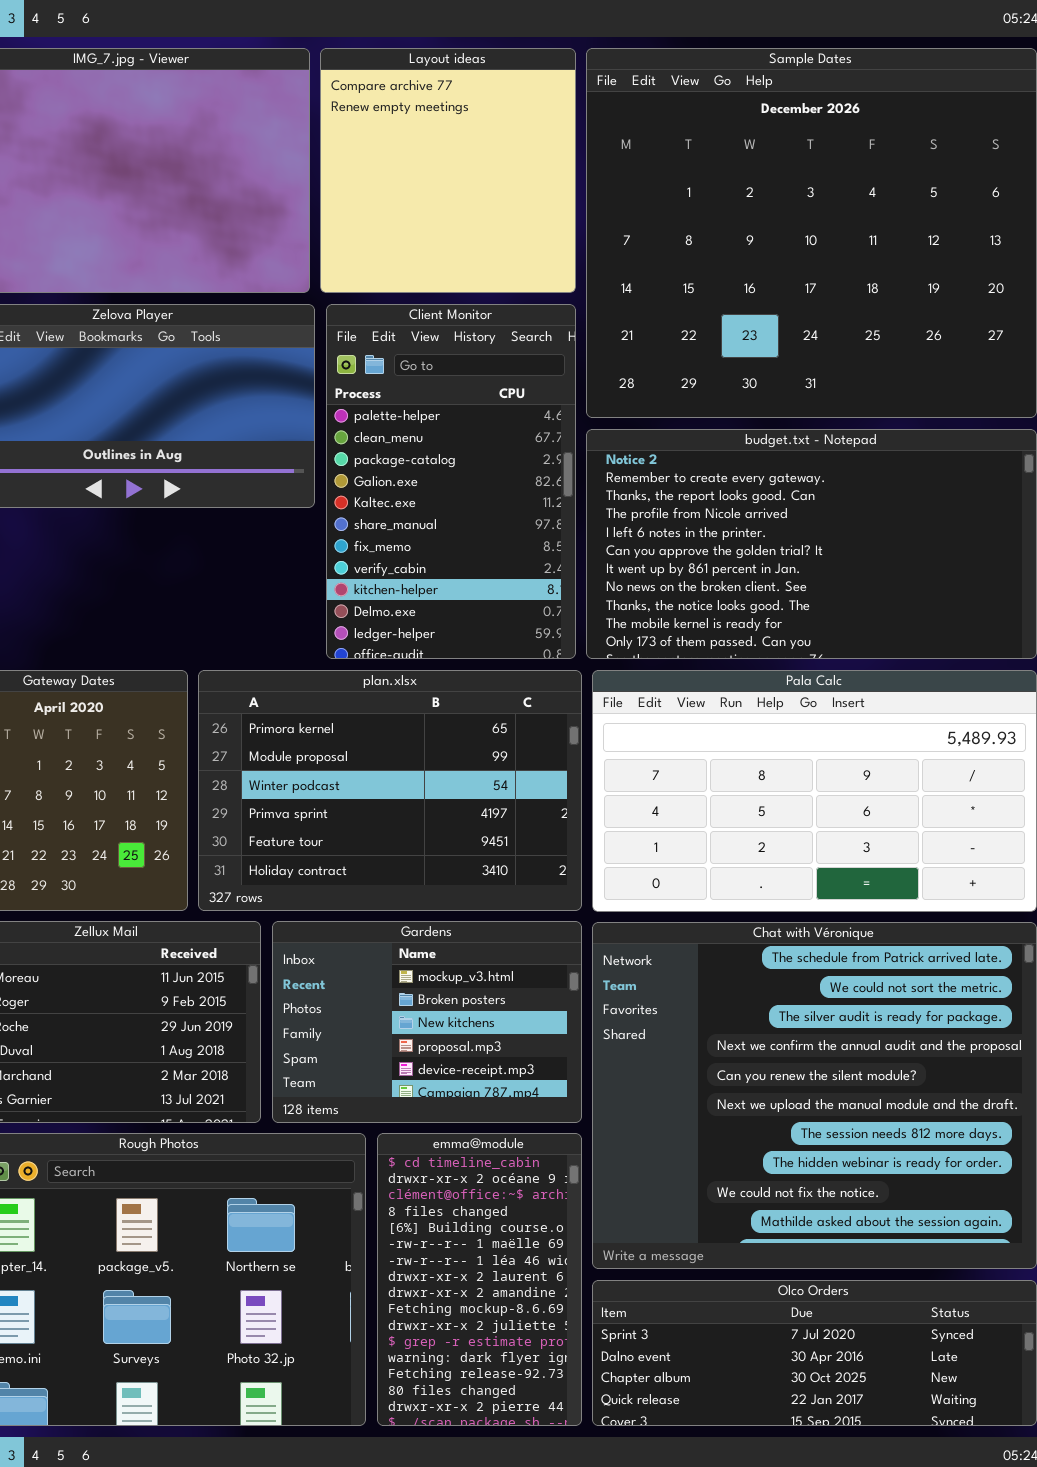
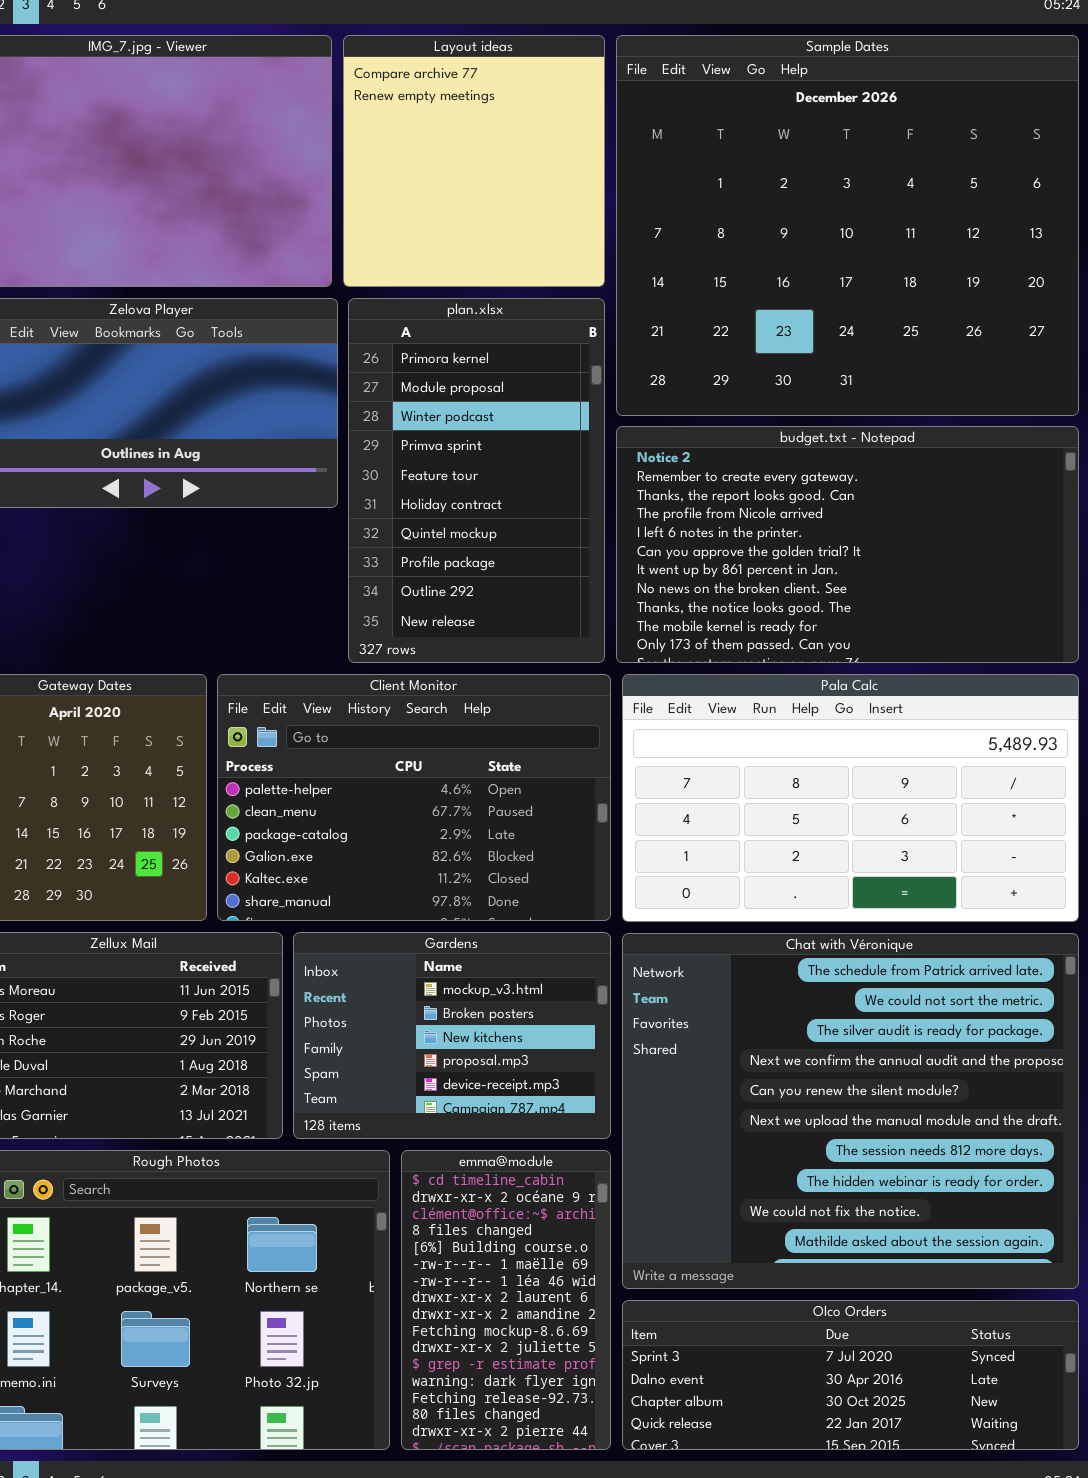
Client Monitor: [326,304,576,659] -> [217,674,611,921], moved, resized
plan.xlsx: [198,670,582,911] -> [348,298,605,663], moved, resized

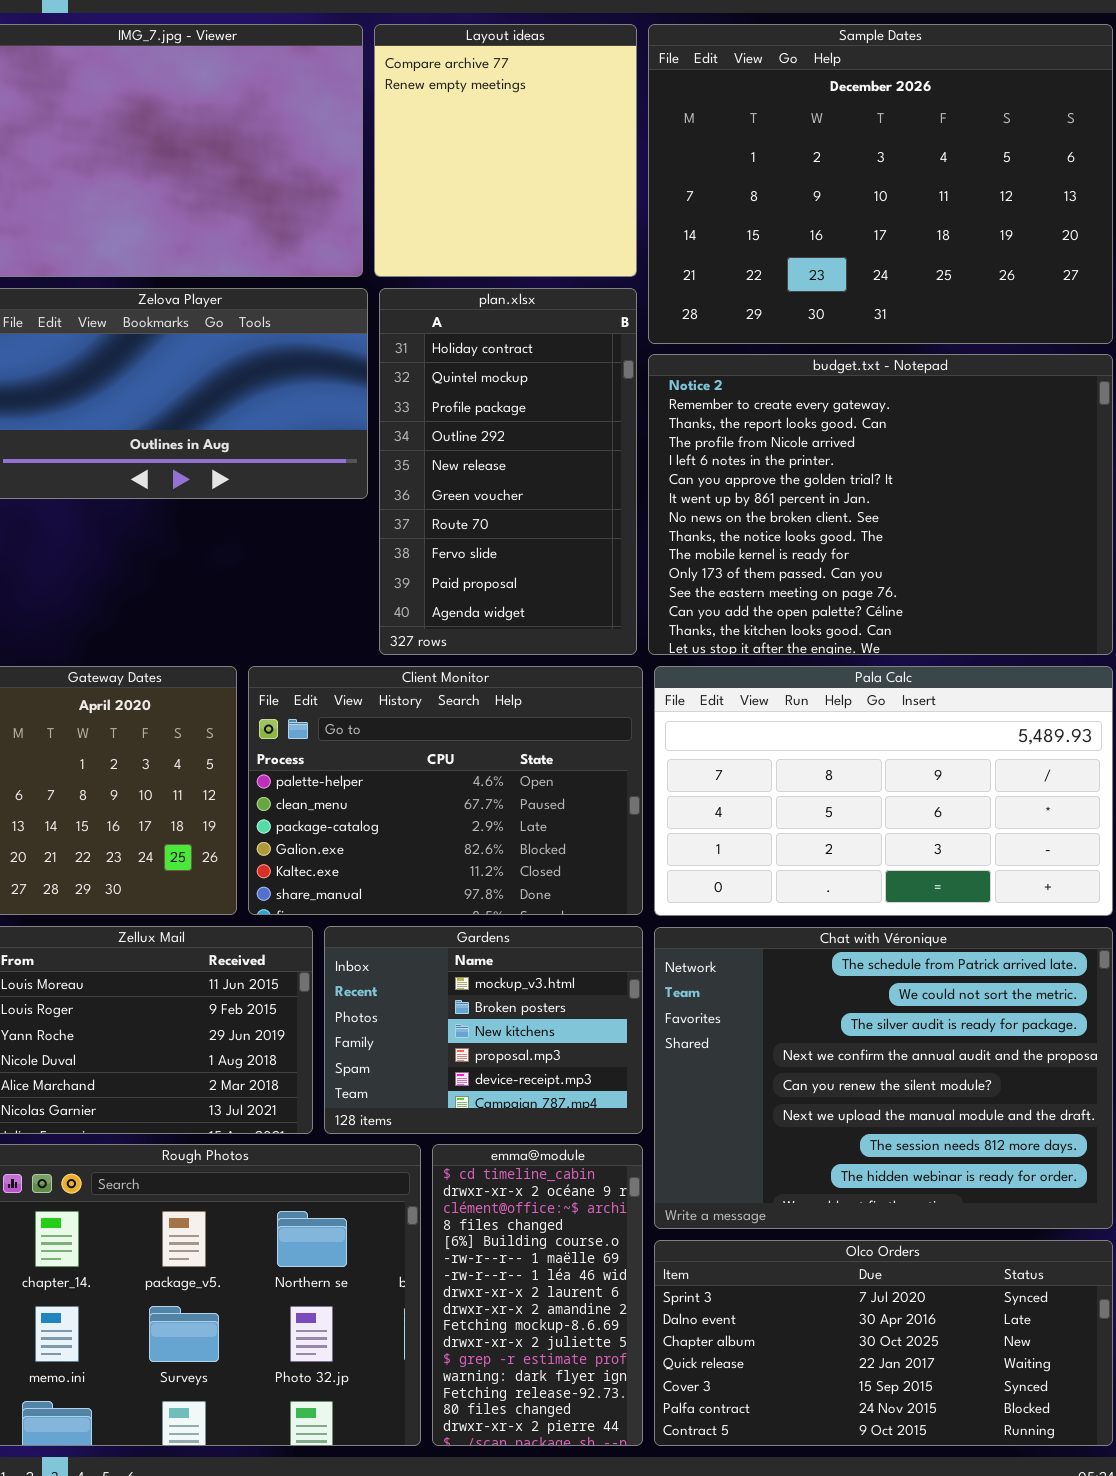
Sample Dates: [616,35,1079,416] -> [648,24,1113,344], resized
plan.xlsx: [348,298,605,663] -> [379,288,637,655], scrolled down 5 rows
budget.txt - Notepad: [616,426,1079,663] -> [648,354,1113,655], resized
Chat with Véronique: [622,933,1079,1289] -> [654,927,1113,1229], resized
Olco Orders: [622,1300,1079,1450] -> [654,1240,1113,1446], resized

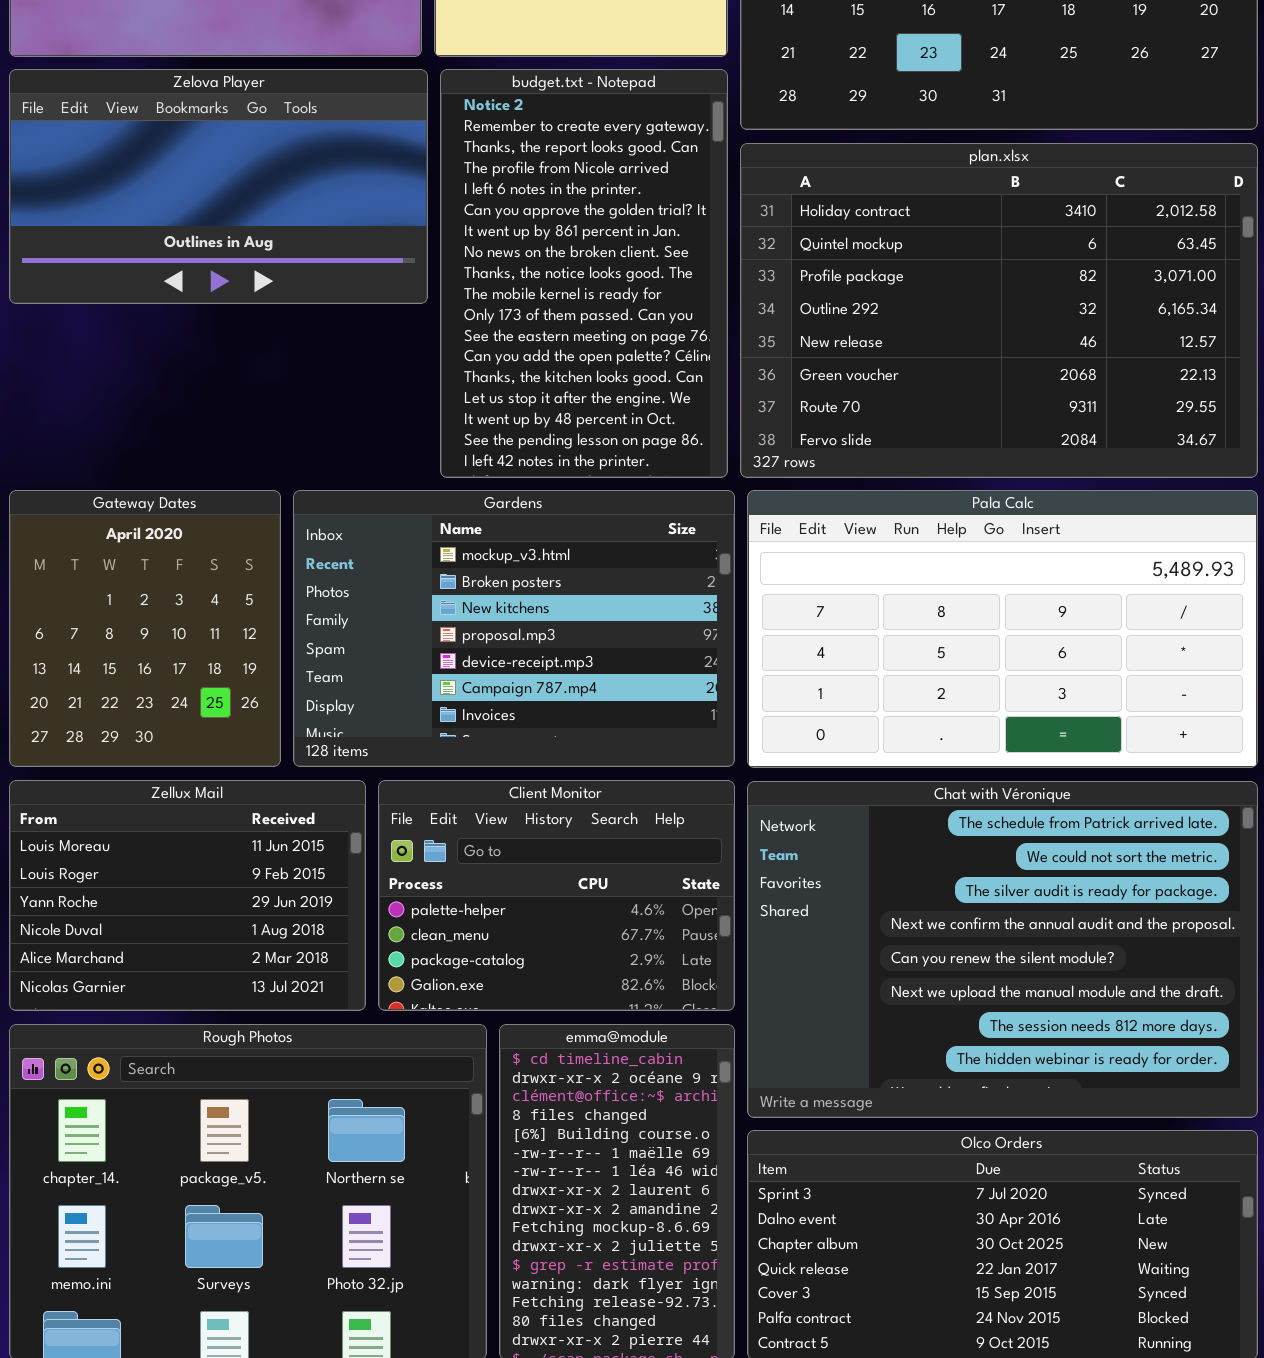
plan.xlsx: [379,288,637,655] -> [740,143,1258,478], moved, resized
budget.txt - Notepad: [648,354,1113,655] -> [440,69,728,478], moved, resized
Client Monitor: [248,666,643,915] -> [378,780,735,1011], moved, resized
Gardens: [324,926,643,1134] -> [293,490,735,767], moved, resized

